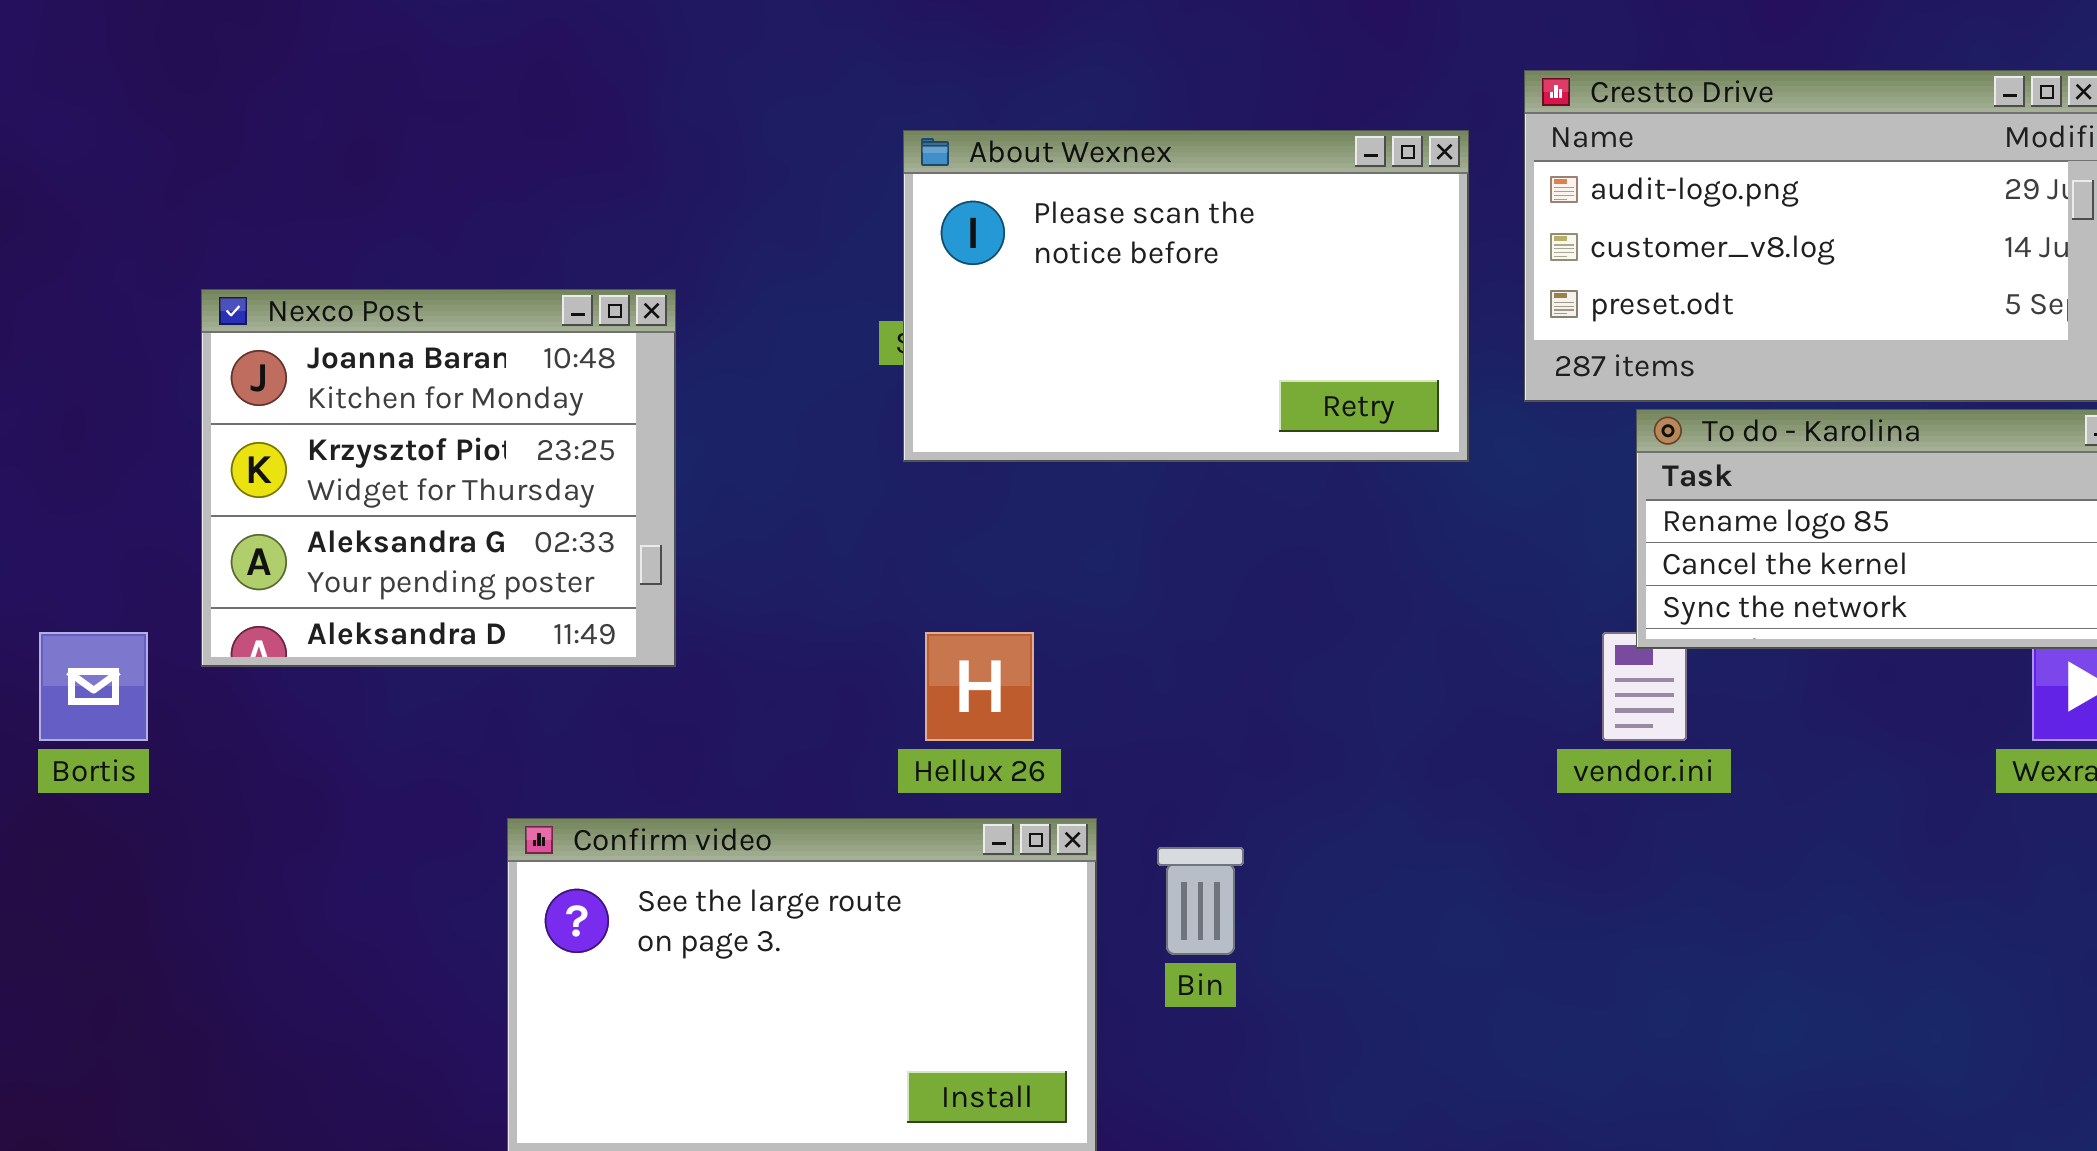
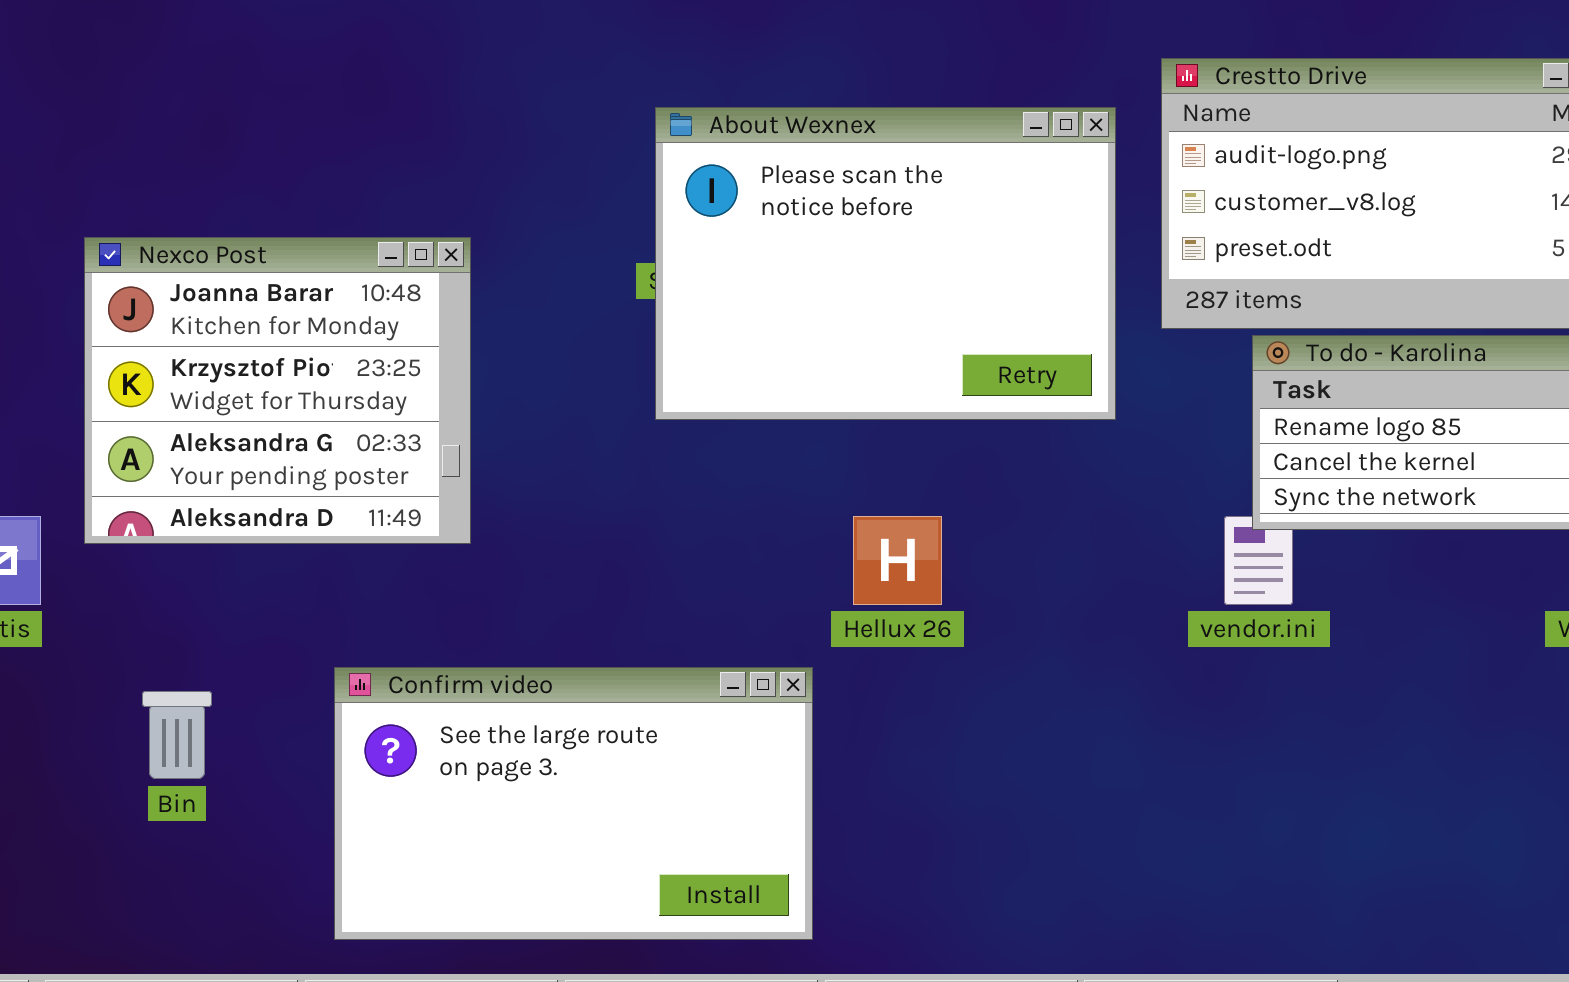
About Wexnex: [903,130,1469,462] -> [655,107,1116,420], resized
Hellux 26: [925,632,1034,741] -> [853,516,942,605], moved
Bin: [1157,847,1244,955] -> [142,691,212,779], moved

